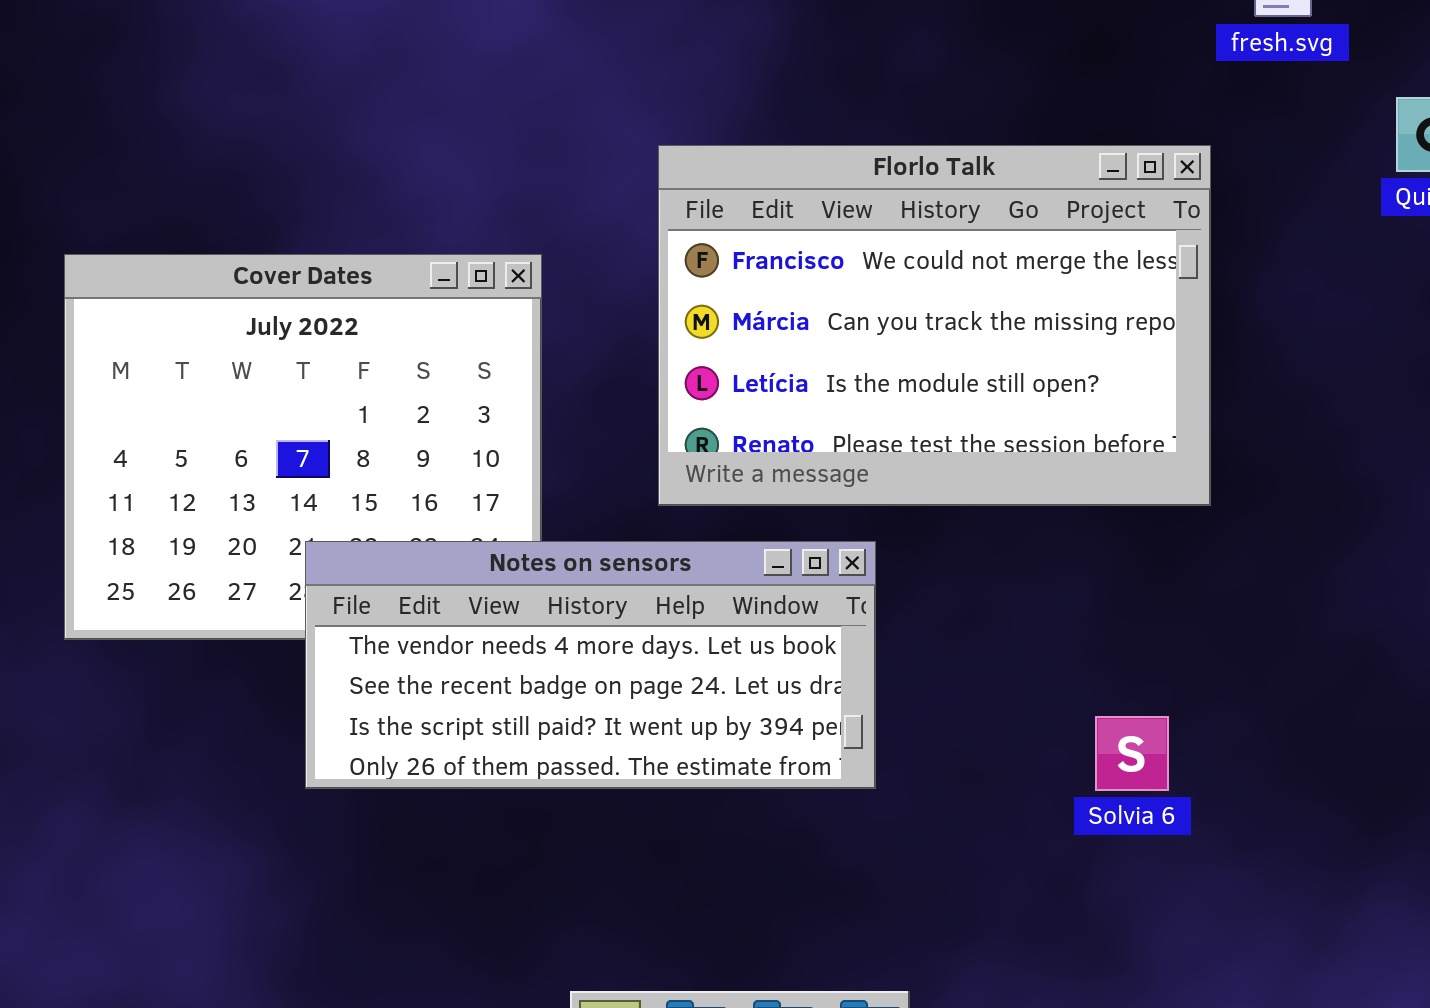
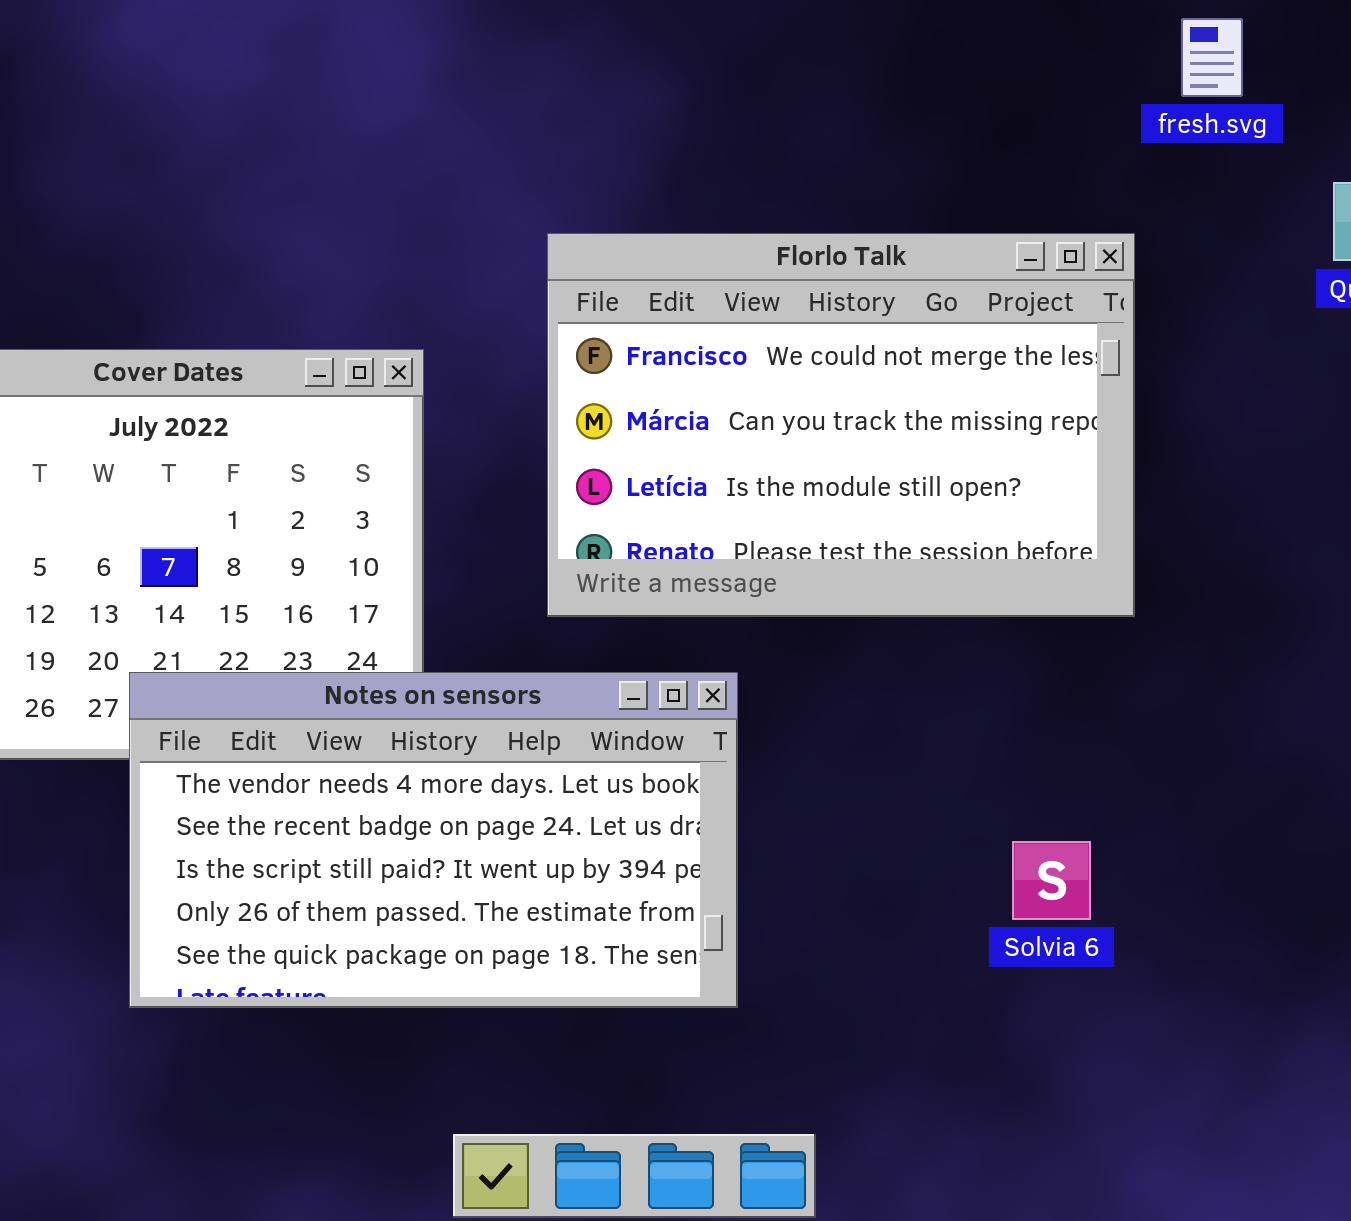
Notes on sensors: [305,541,876,789] -> [129,672,738,1008], moved, resized

